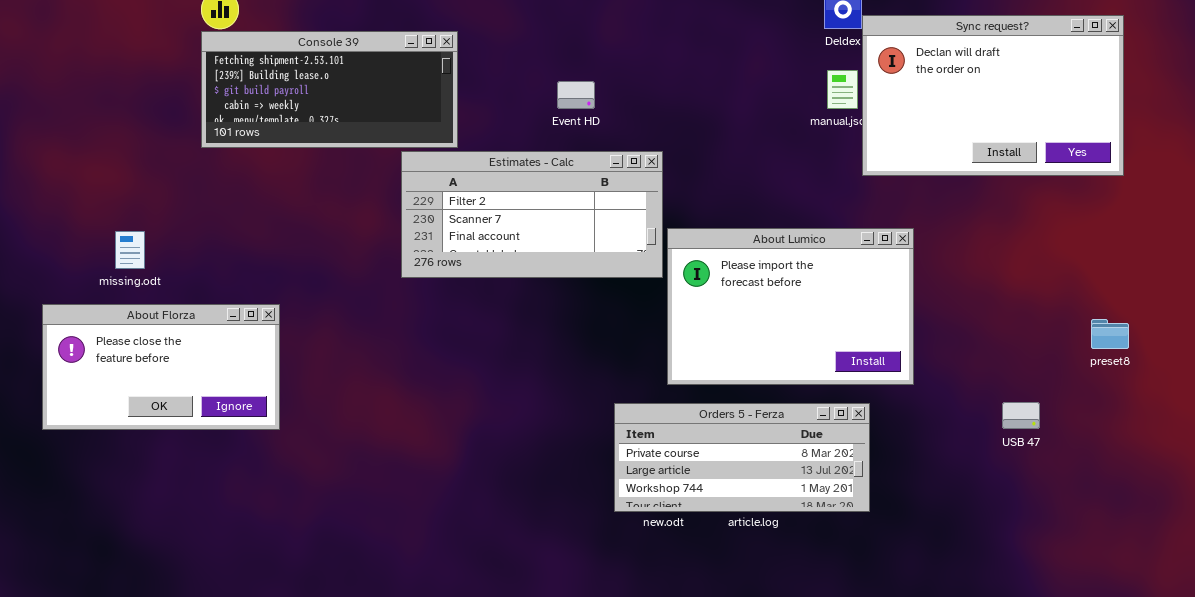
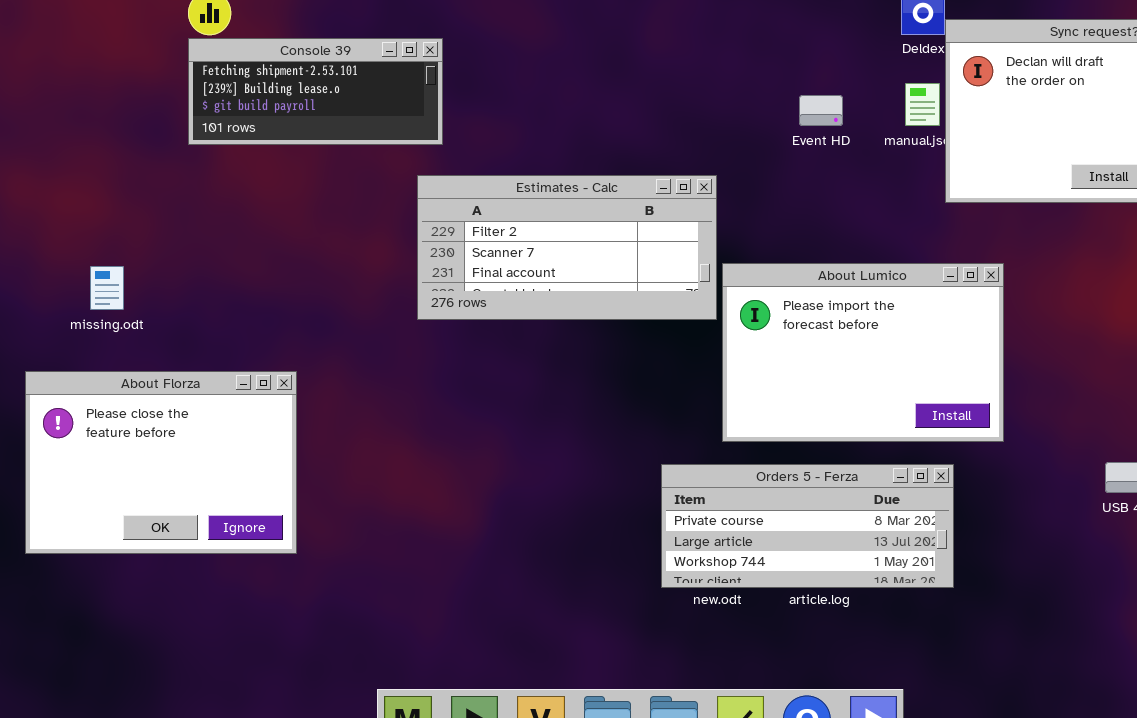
Console 39: [201,31,458,148] -> [188,38,443,145], resized
Event HD: [557,81,595,109] -> [799,95,843,126], moved
About Florza: [42,304,280,430] -> [25,371,297,554], moved, resized

